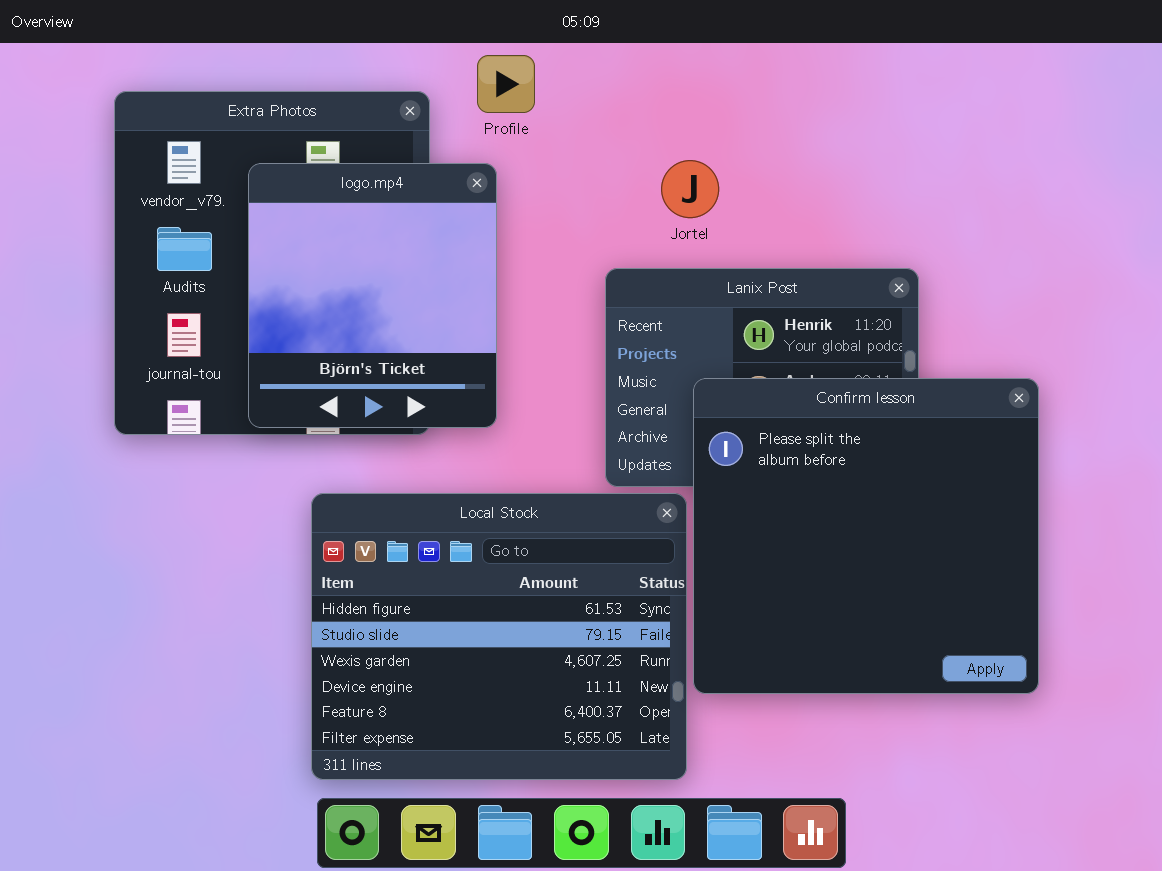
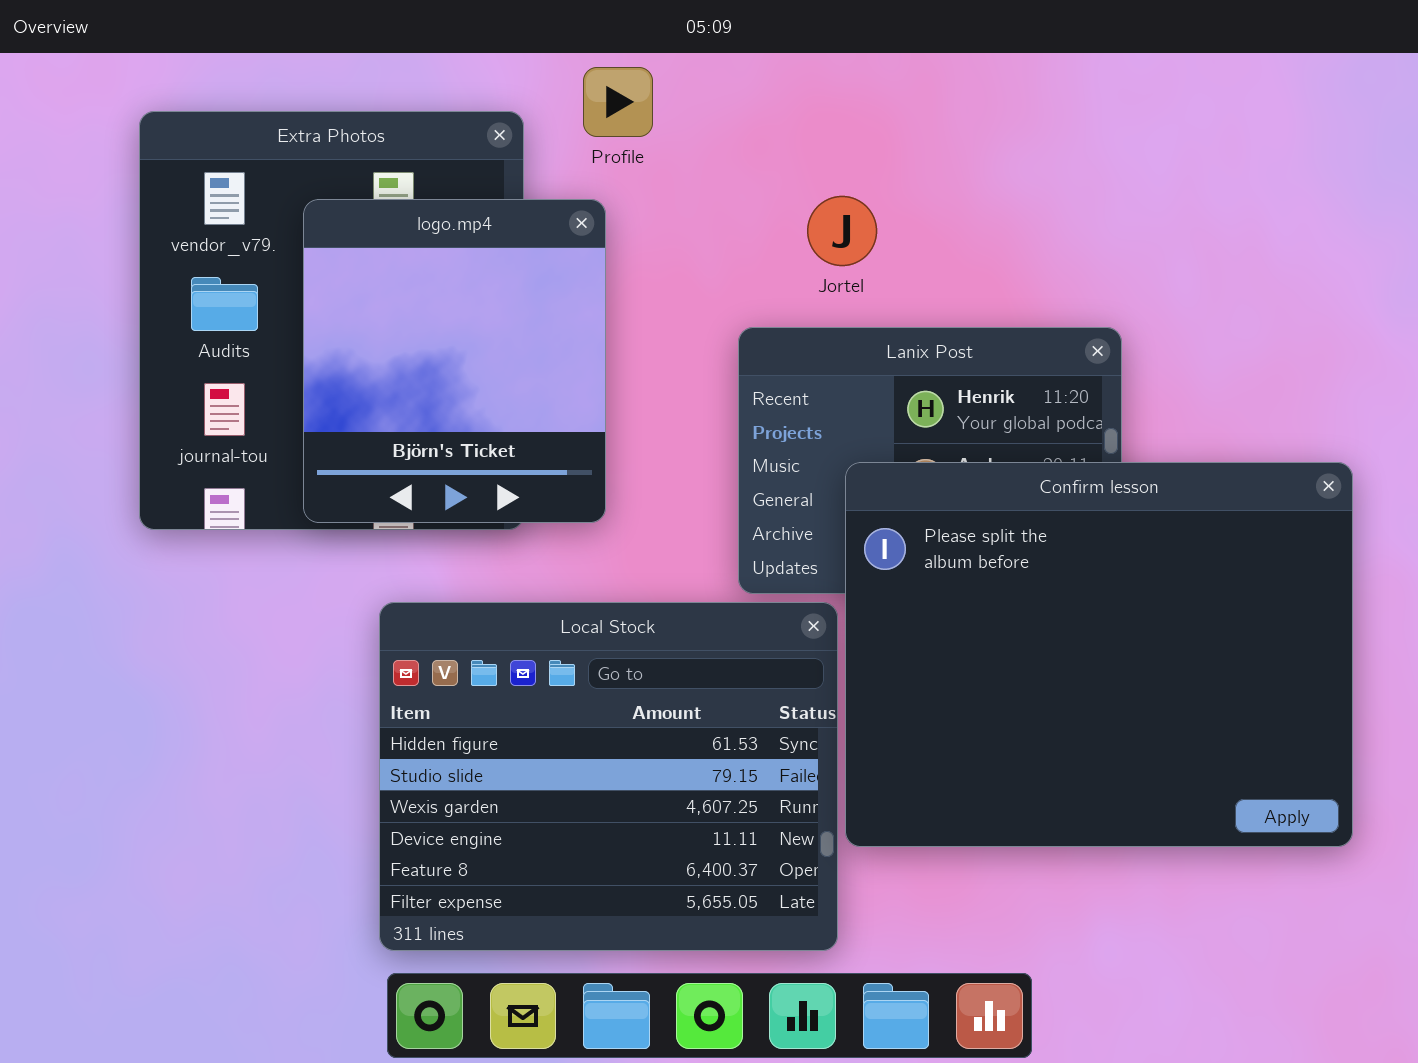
Confirm lesson: [693,378,1039,694] -> [845,462,1353,847], resized

